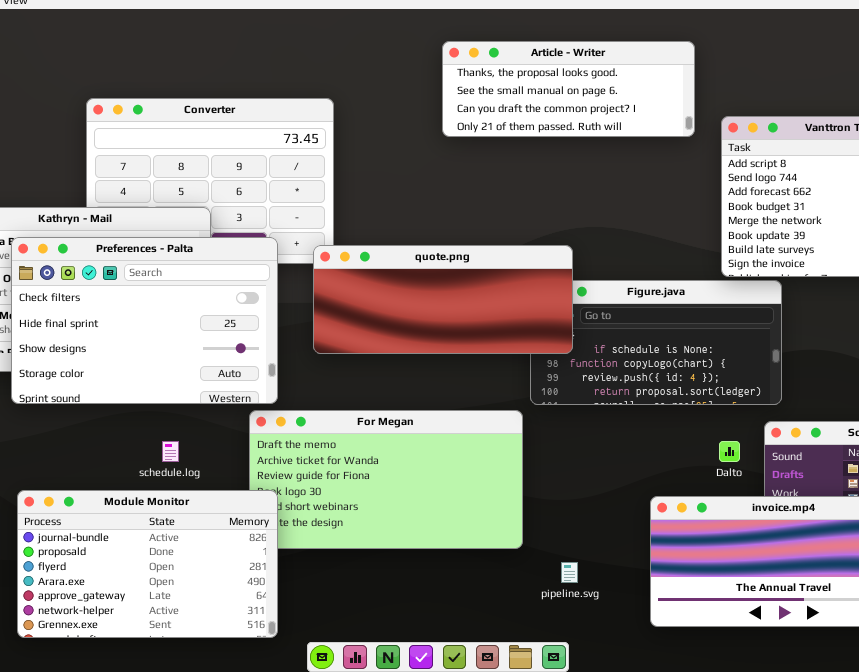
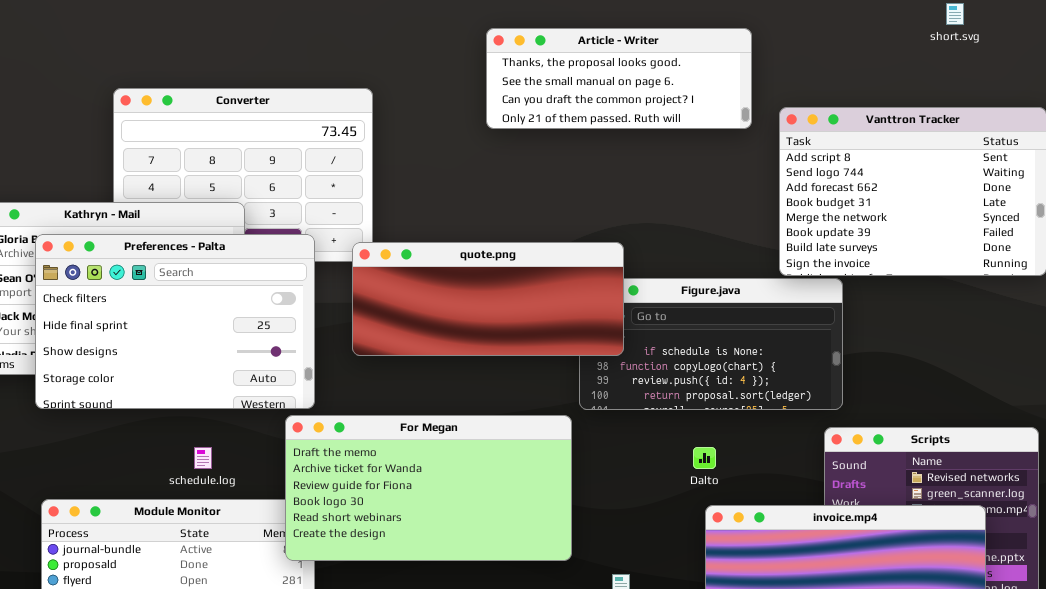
For Megan: [249,410,523,549] -> [285,415,572,561], raised
Dalto: [719,441,740,462] -> [693,447,716,469], moved

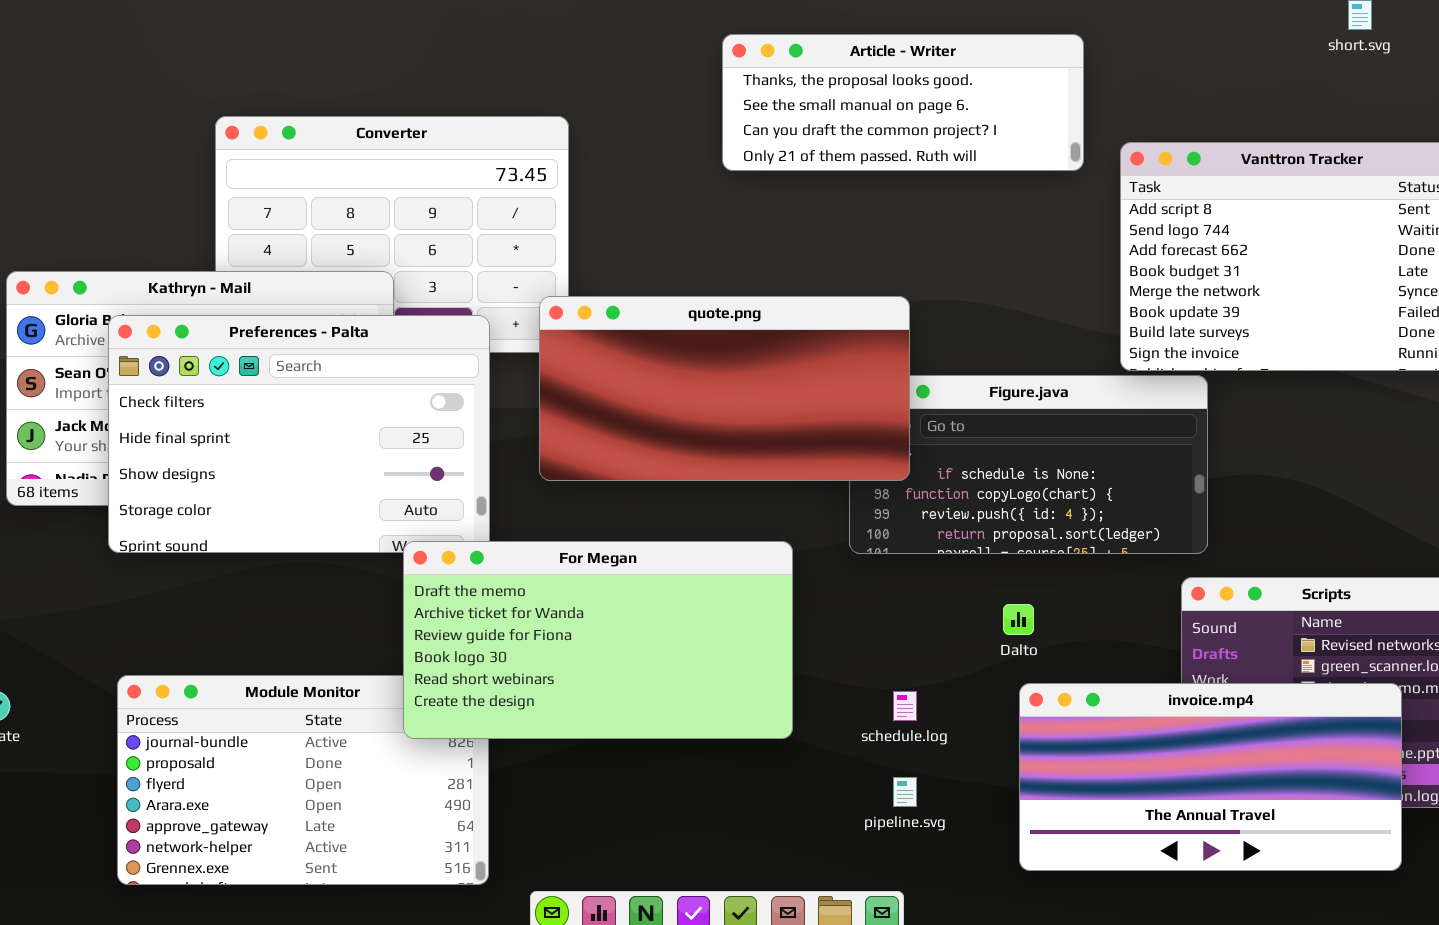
quote.png: [352,242,624,356] -> [539,296,910,481], resized
For Megan: [285,415,572,561] -> [403,541,793,739], moved
schedule.log: [194,447,212,469] -> [893,691,917,721], moved

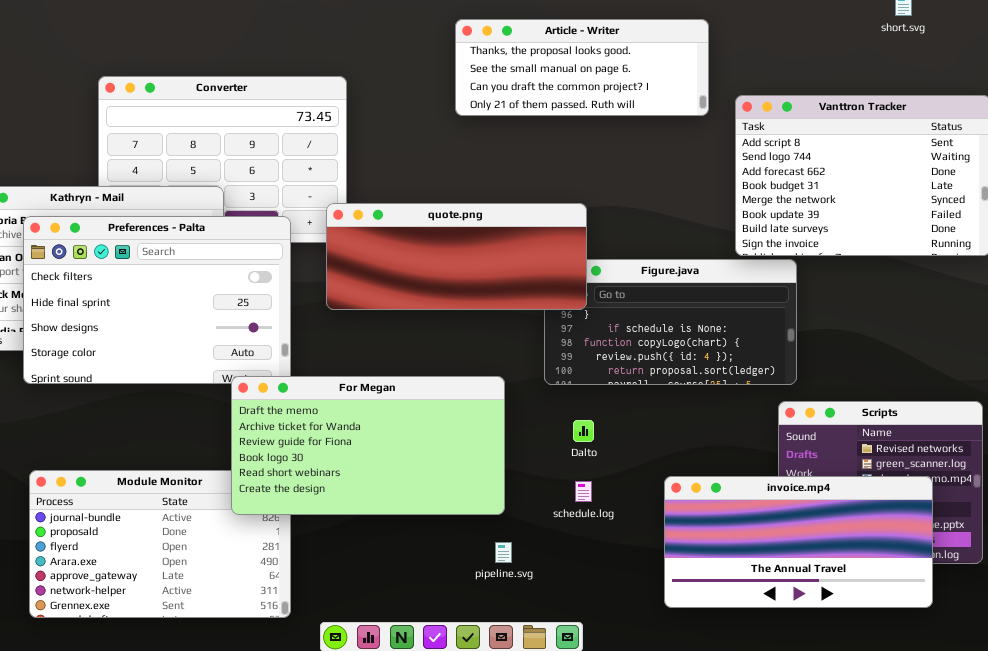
quote.png: [539,296,910,481] -> [326,203,587,310], resized
Dalto: [1003,604,1034,635] -> [573,420,594,442], moved
pipeline.svg: [893,777,917,807] -> [495,542,512,563], moved

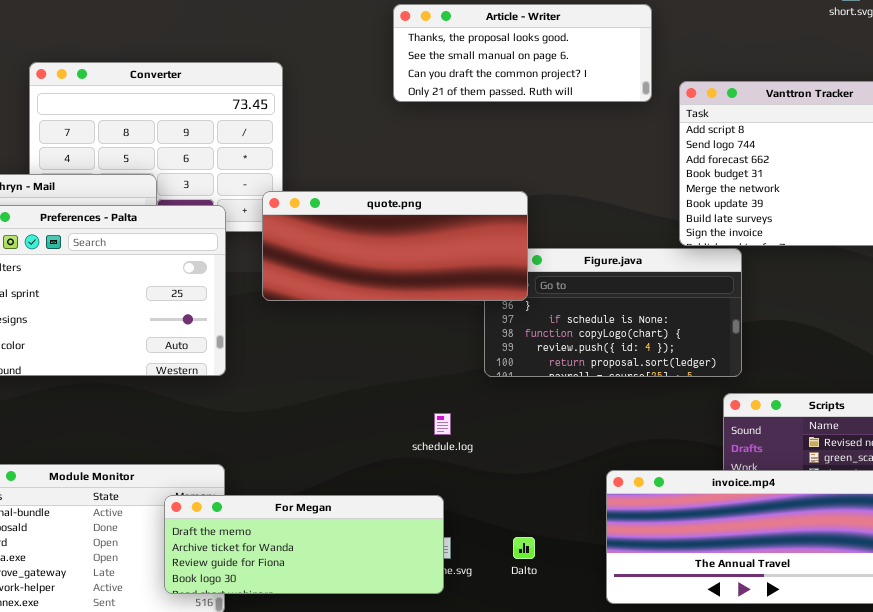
For Megan: [231,376,505,515] -> [164,495,444,594], moved, resized
Dalto: [573,420,594,442] -> [513,537,535,559], moved
schedule.log: [575,481,592,502] -> [434,413,451,435], moved

